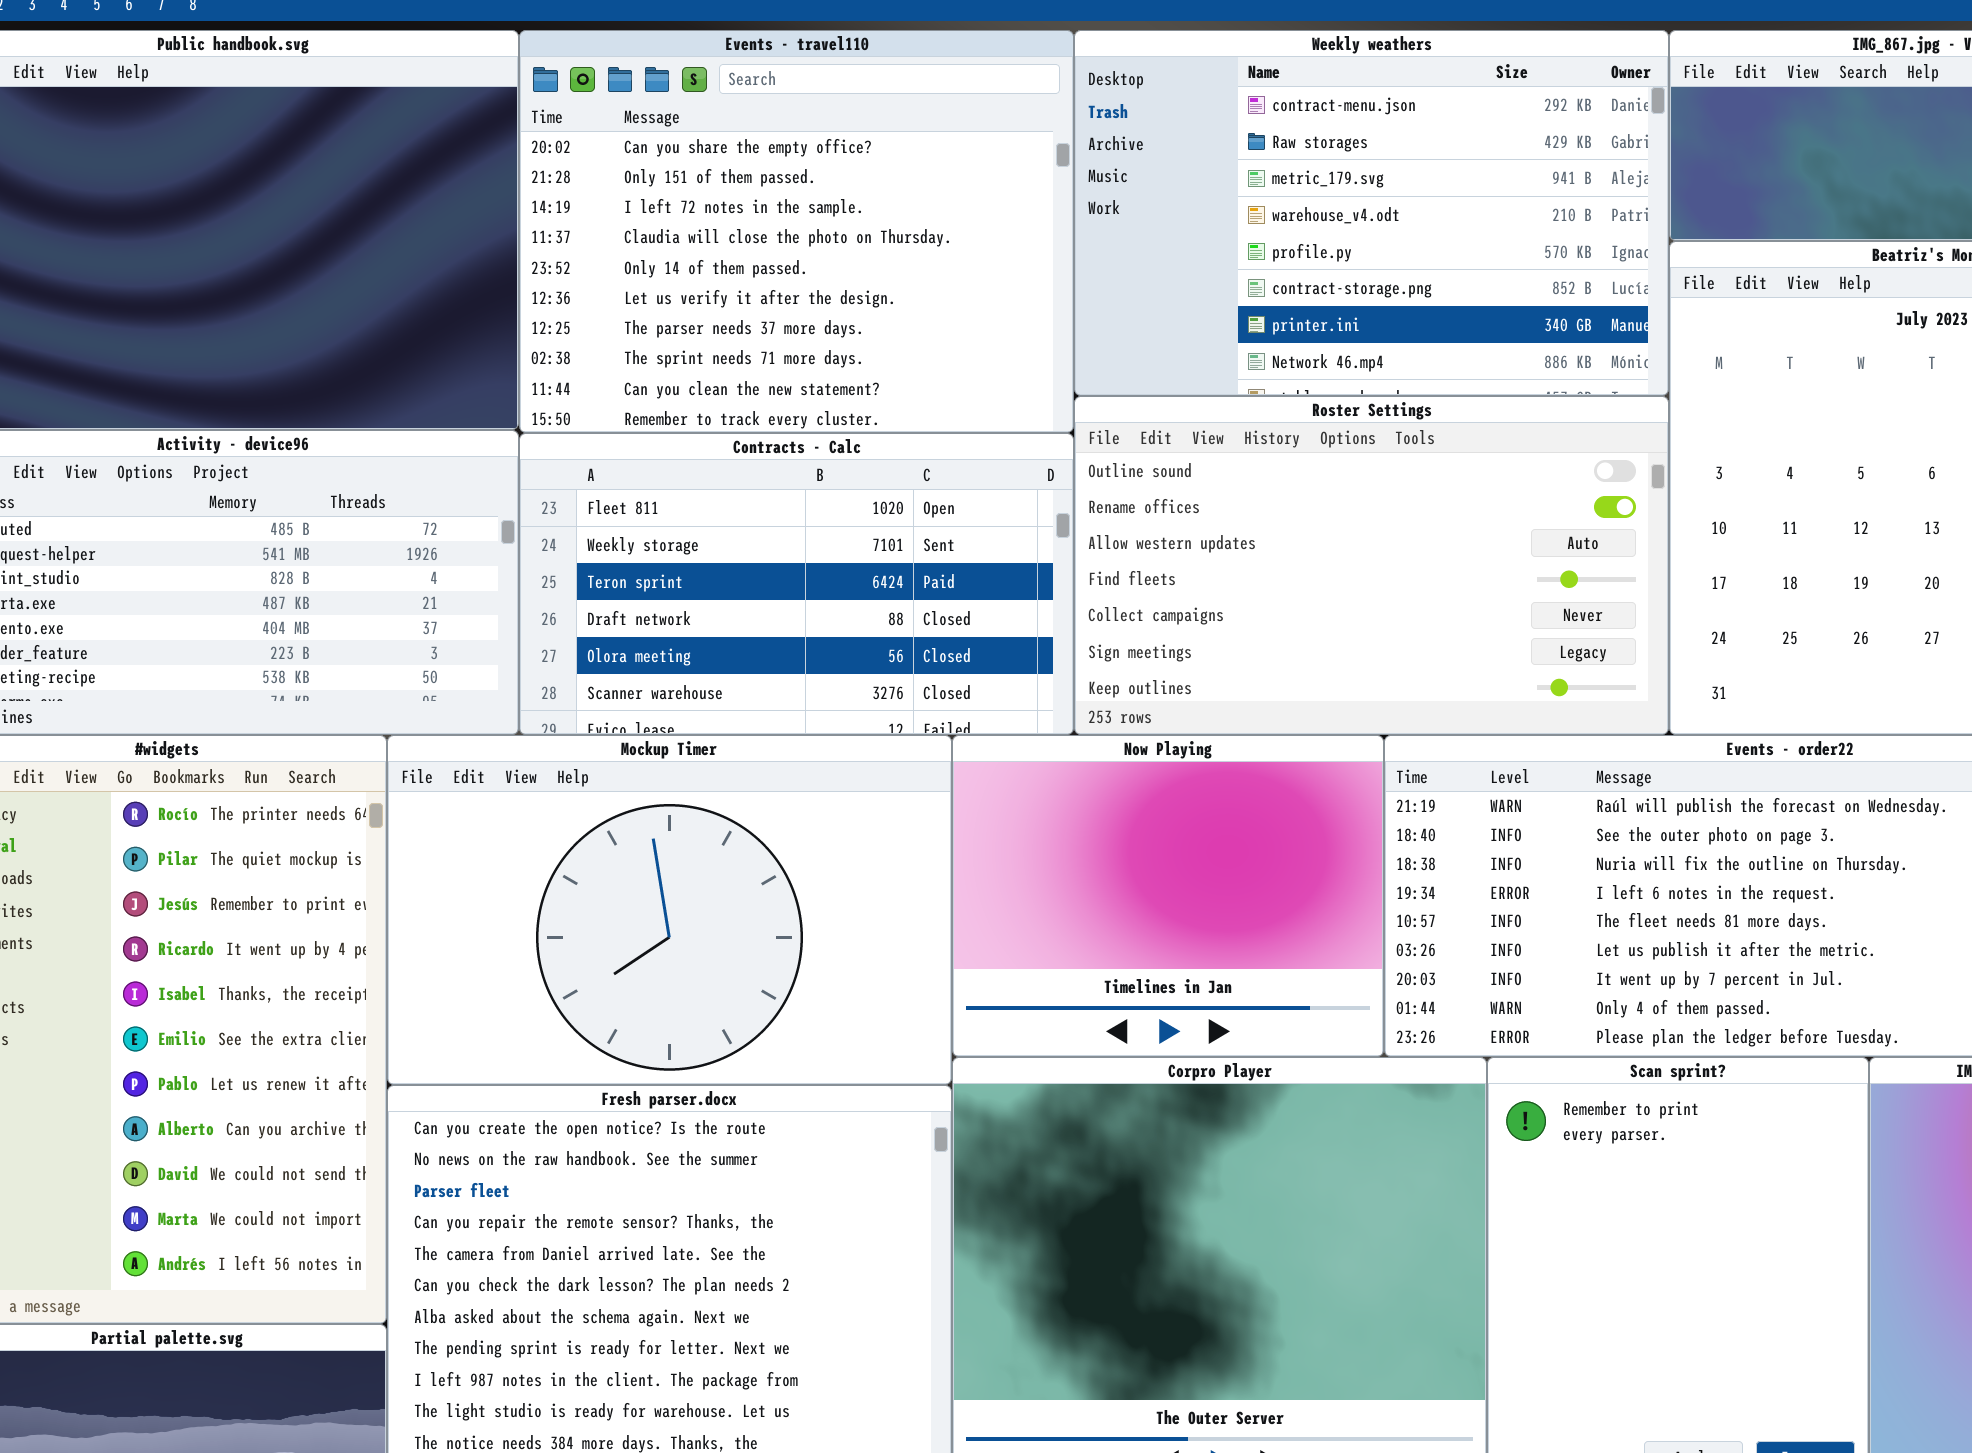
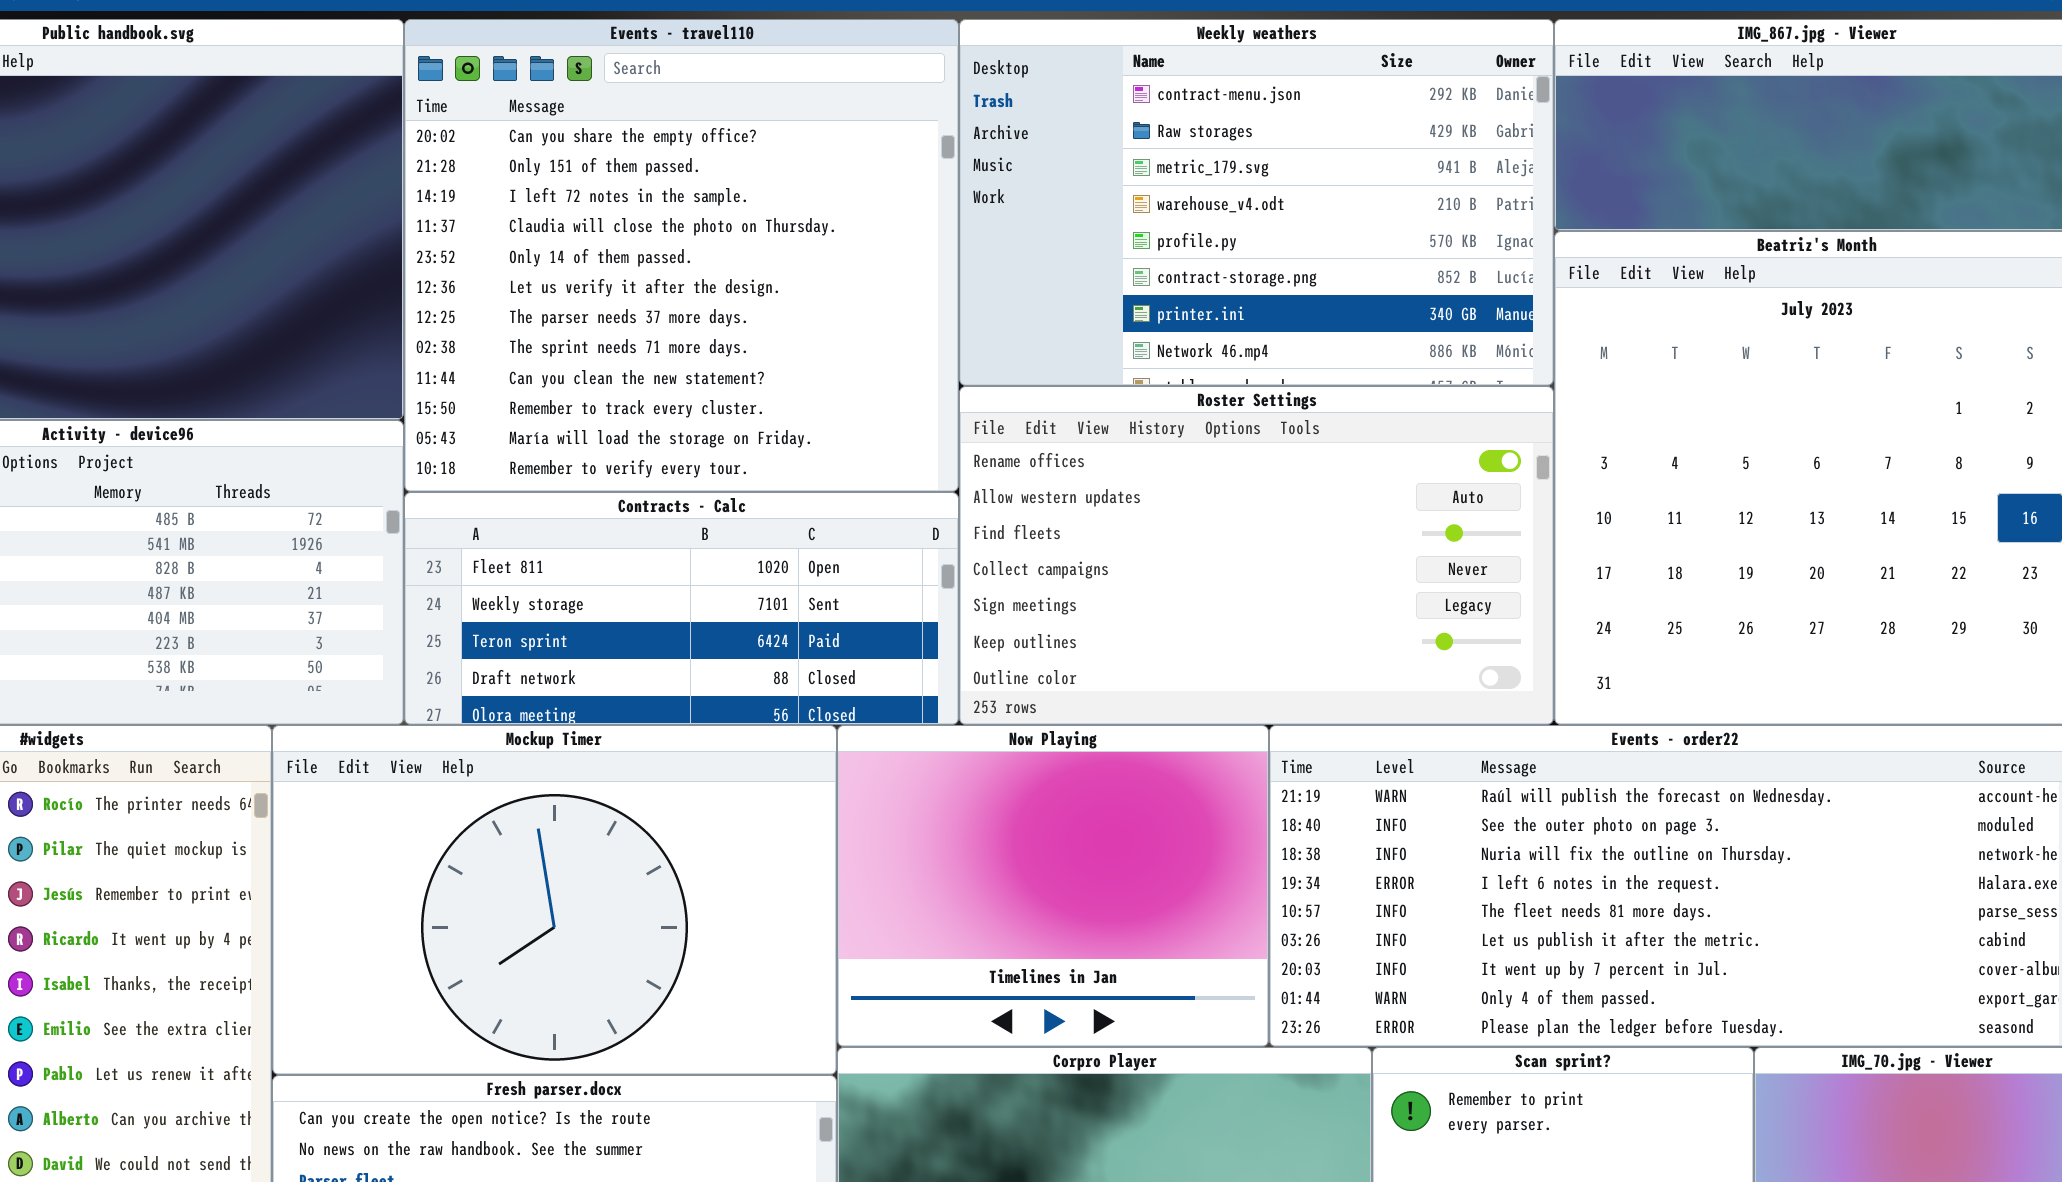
Events - travel110: [519,30,1074,433] -> [404,19,959,492], resized
Roster Settings: [1074,396,1669,735] -> [959,386,1554,725], scrolled down 1 row
Contracts - Calc: [519,433,1074,735] -> [404,492,959,725], resized

